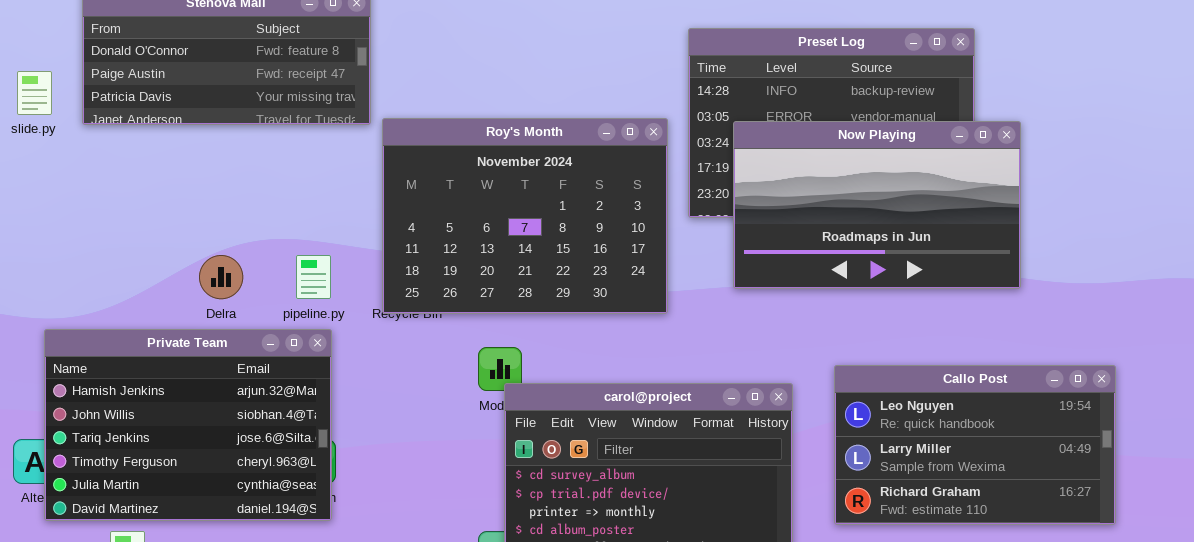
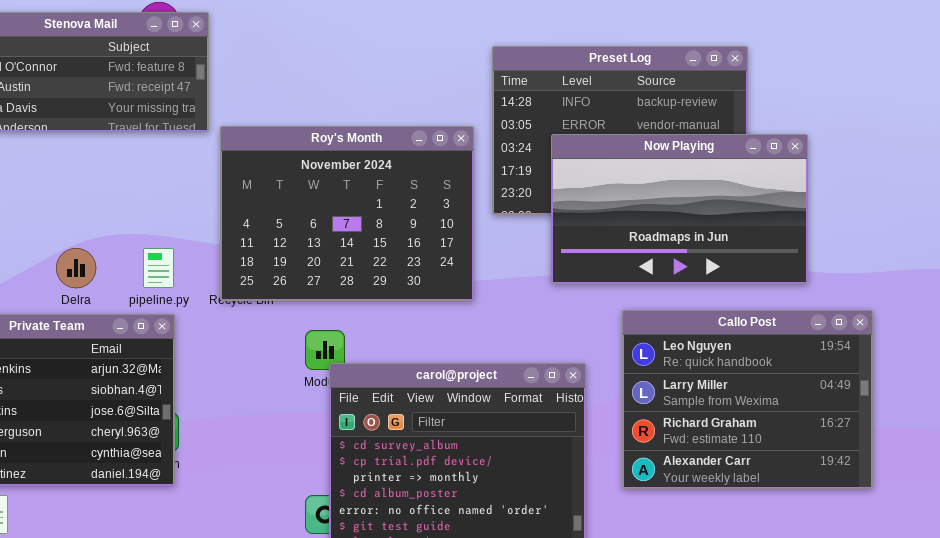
Now Playing: [733,121,1021,289] -> [551,134,808,284], moved
Callo Post: [834,365,1116,525] -> [622,310,873,489], resized

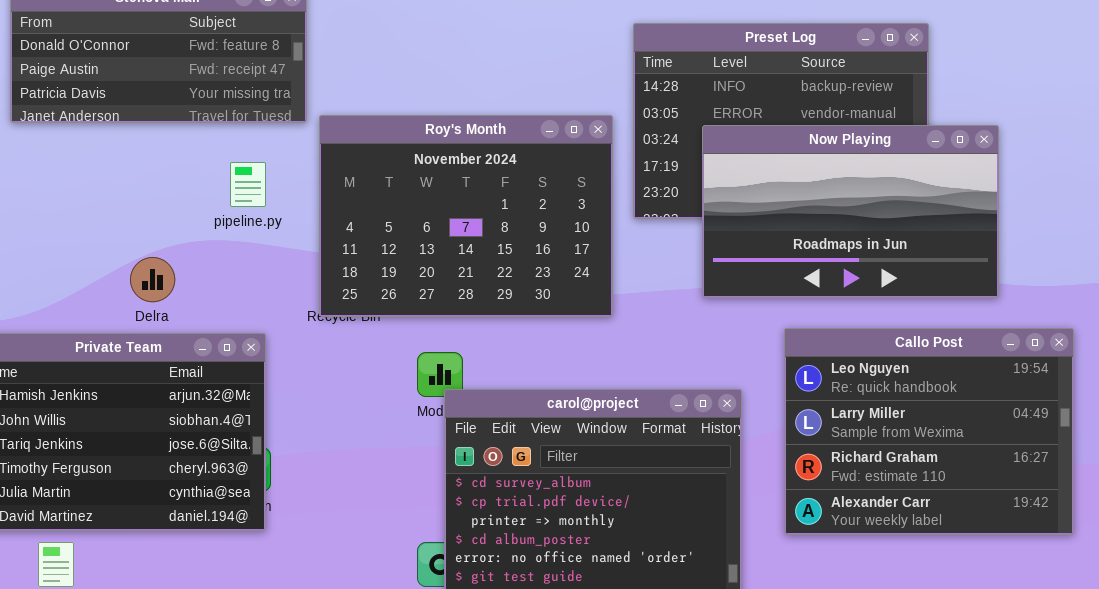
pipeline.py: [143,248,174,288] -> [230,162,266,207], moved

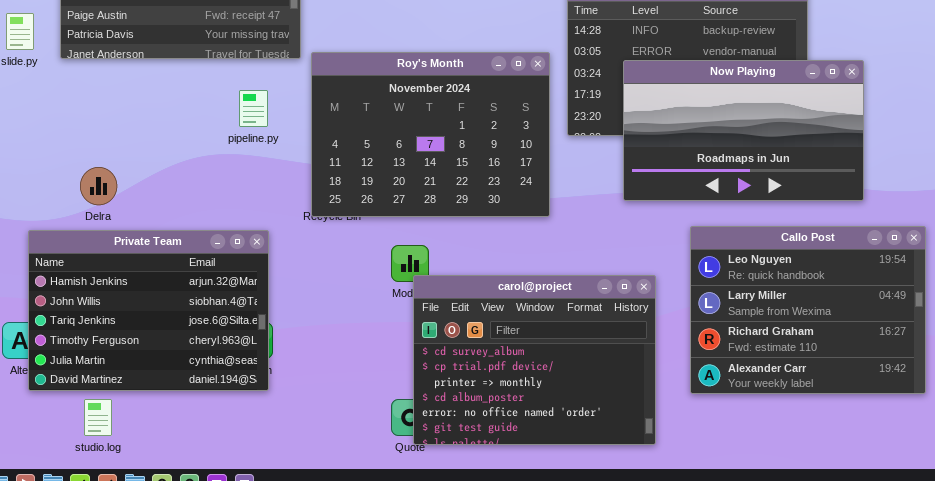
Delra: [130,257,175,302] -> [80,167,117,205], moved

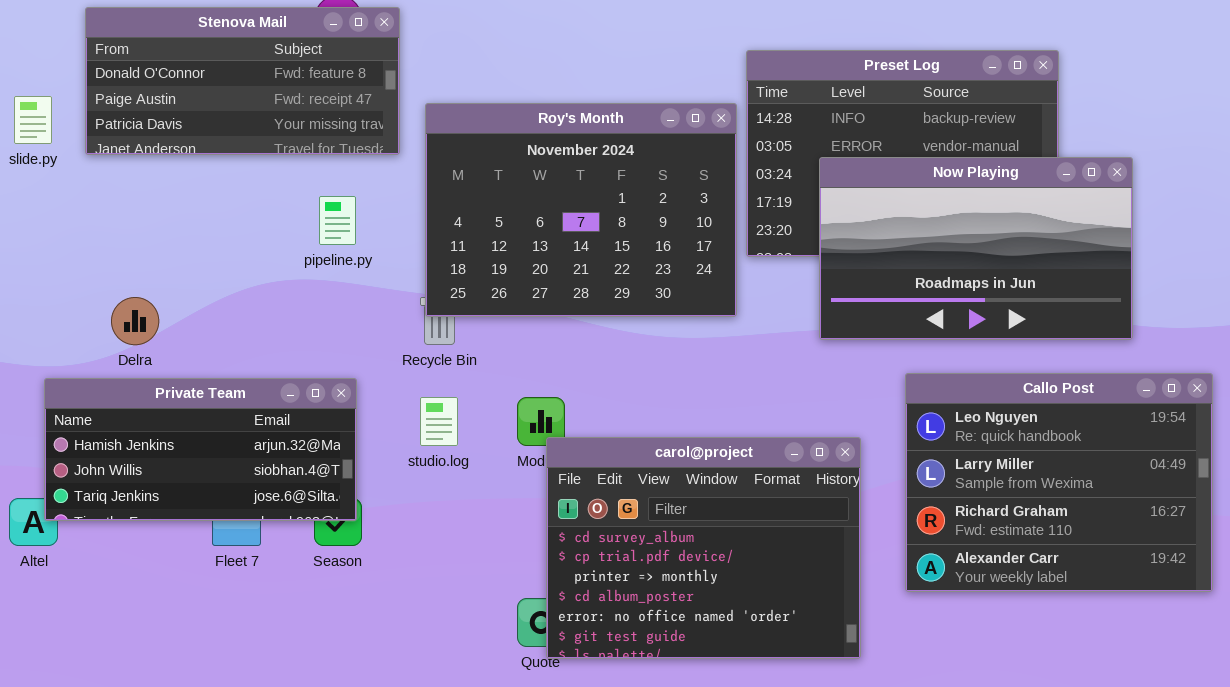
Roy's Month: [311,52,550,217] -> [425,103,737,317], moved
Private Team: [28,230,269,391] -> [44,378,357,521], resized
studio.log: [84,399,112,436] -> [420,397,458,446], moved

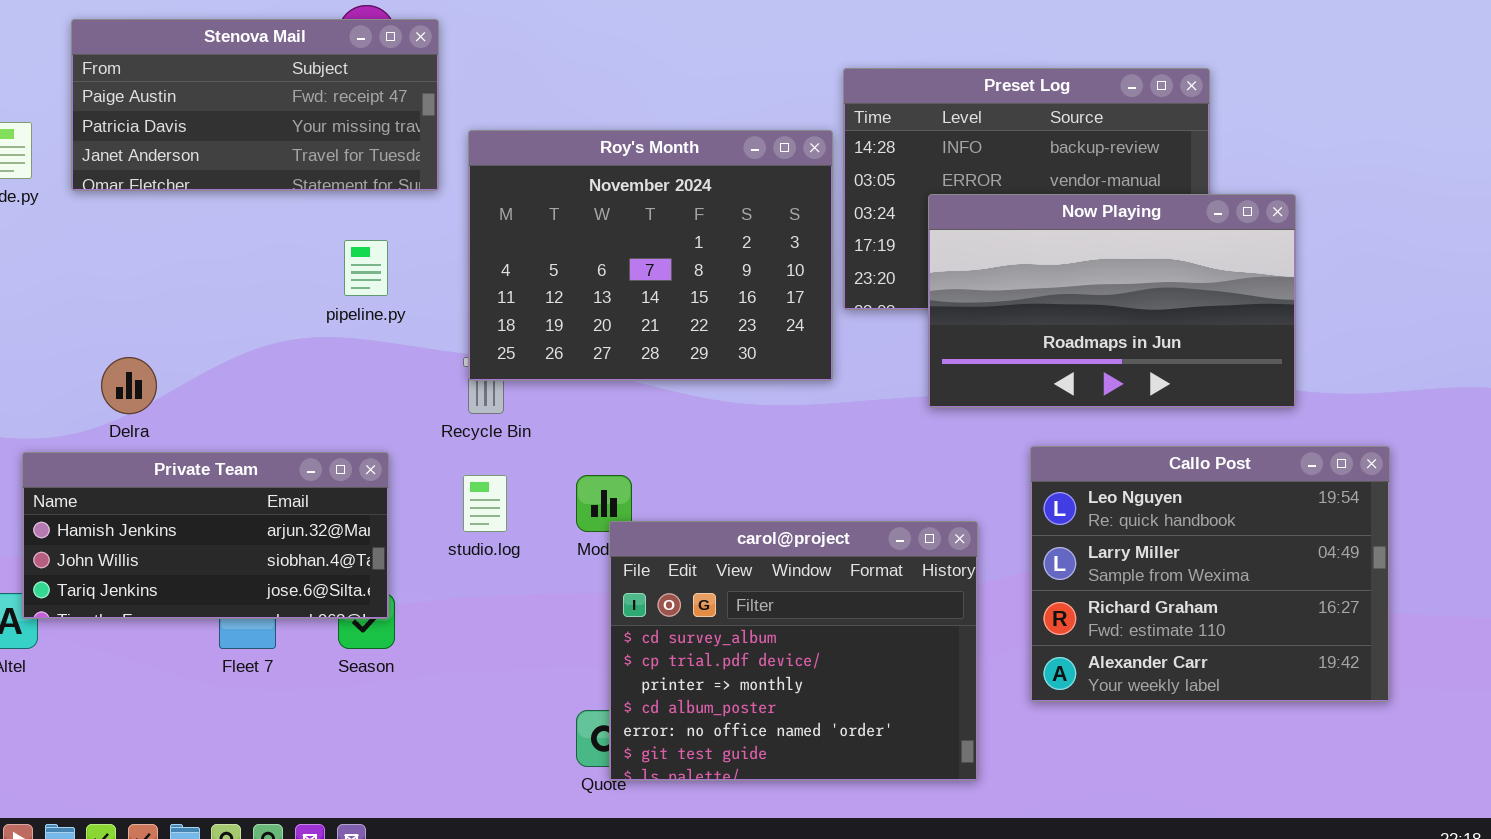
Stenova Mail: [85,7,400,155] -> [71,19,439,191], scrolled down 1 row

